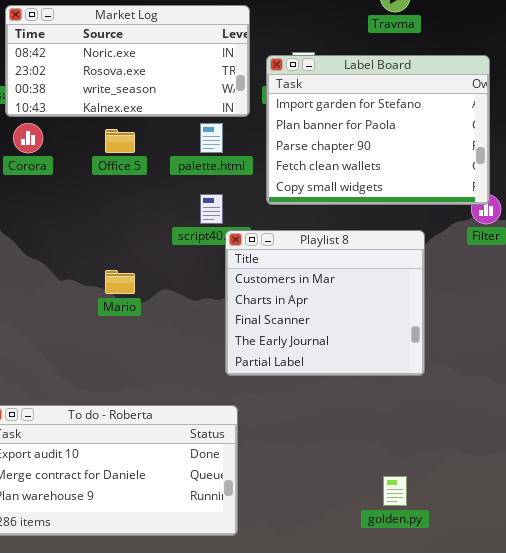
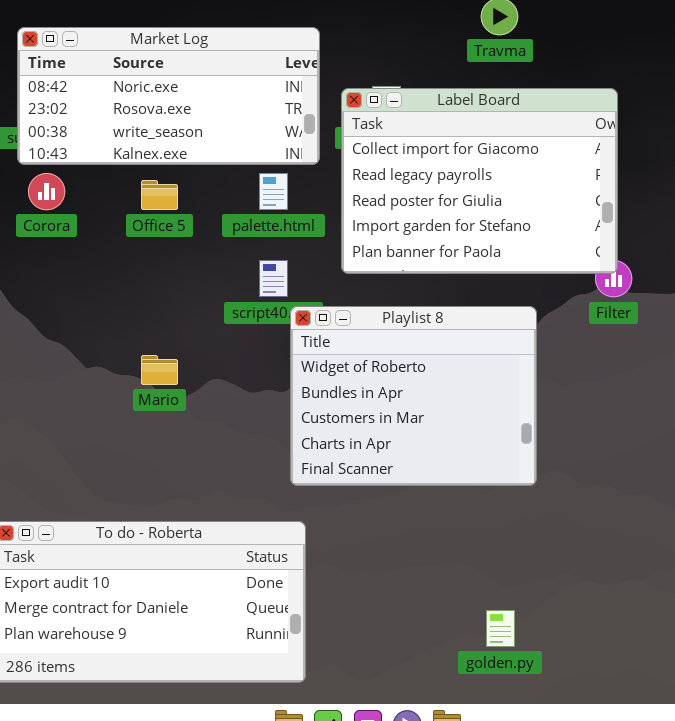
Label Board: [266,55,490,205] -> [341,88,618,274], scrolled up 3 rows
Playlist 8: [225,230,425,376] -> [290,306,537,486], scrolled up 2 rows

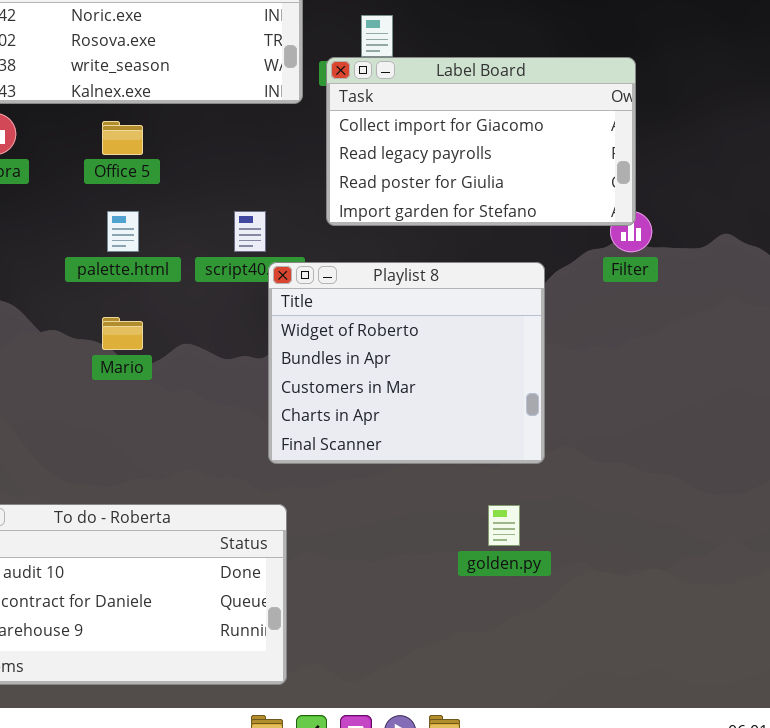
Label Board: [341,88,618,274] -> [326,57,636,226], resized
palette.html: [259,173,288,210] -> [107,211,139,252], moved
golden.py: [486,610,515,647] -> [488,505,520,546], moved

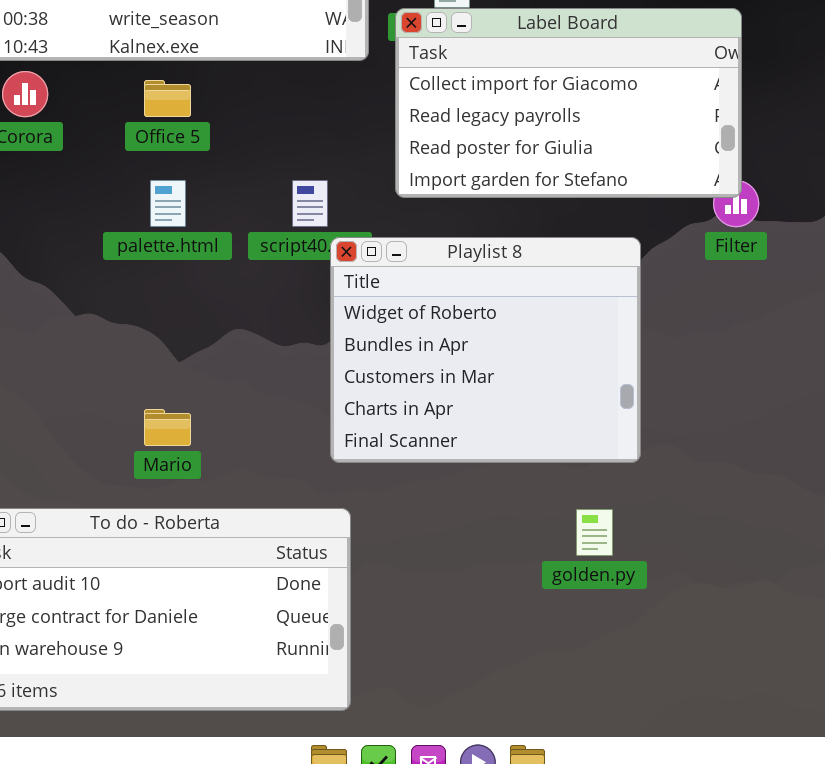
Mario: [102,317,143,350] -> [144,409,191,446], moved

